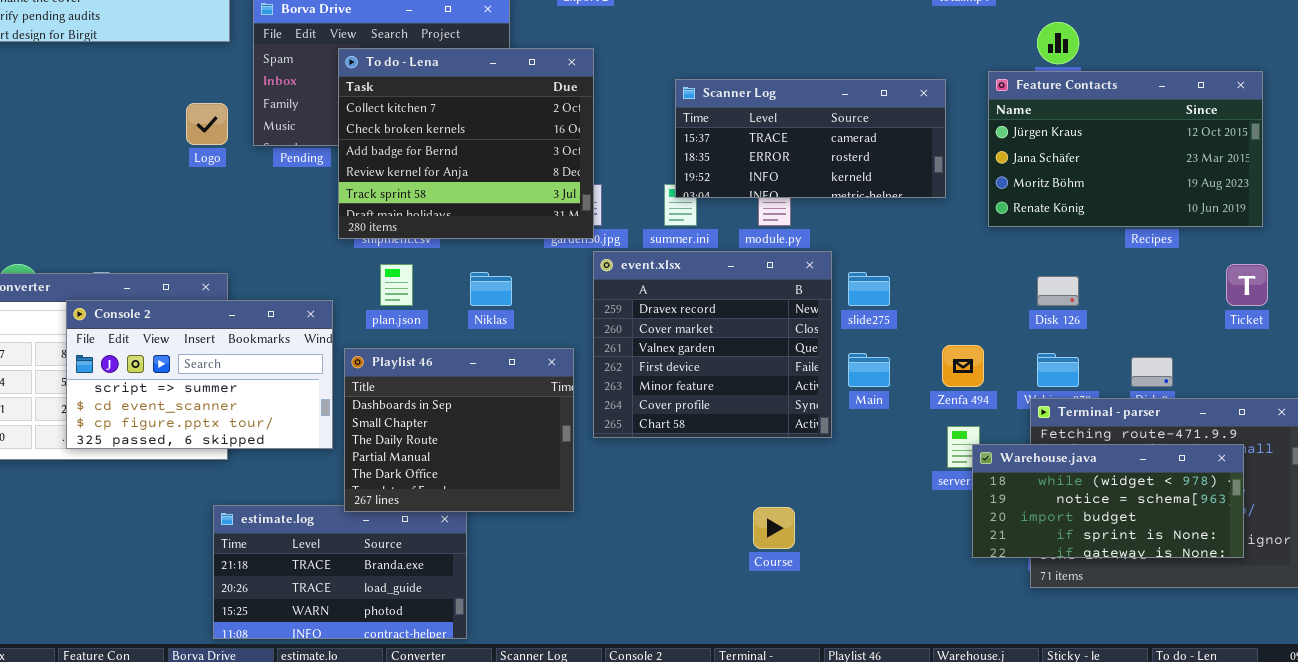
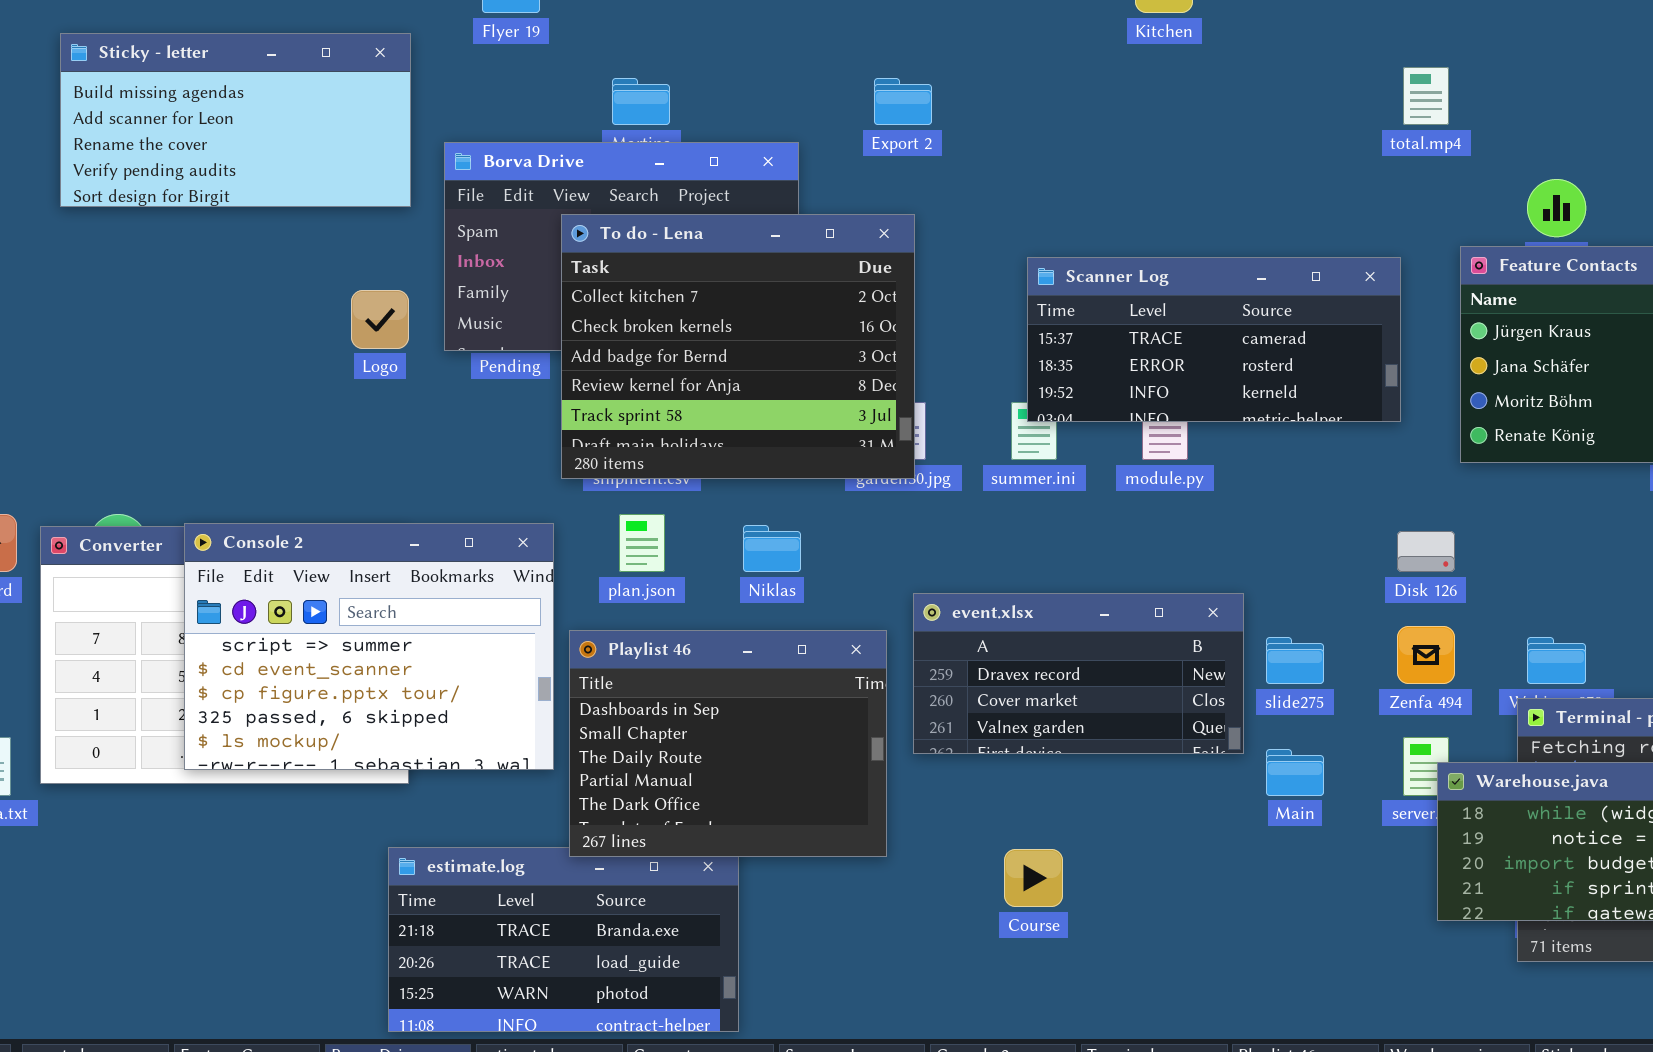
event.xlsx: [593,251,832,438] -> [913,593,1244,754], resized
slide275: [848,272,890,306] -> [1266,637,1324,684], moved
Disk 126: [1037,276,1079,306] -> [1397,531,1455,572], moved
Console 2: [66,300,333,449] -> [184,523,554,770], resized
Main: [848,353,890,387] -> [1266,749,1324,796], moved
Course: [753,507,795,549] -> [1004,849,1063,907], moved

